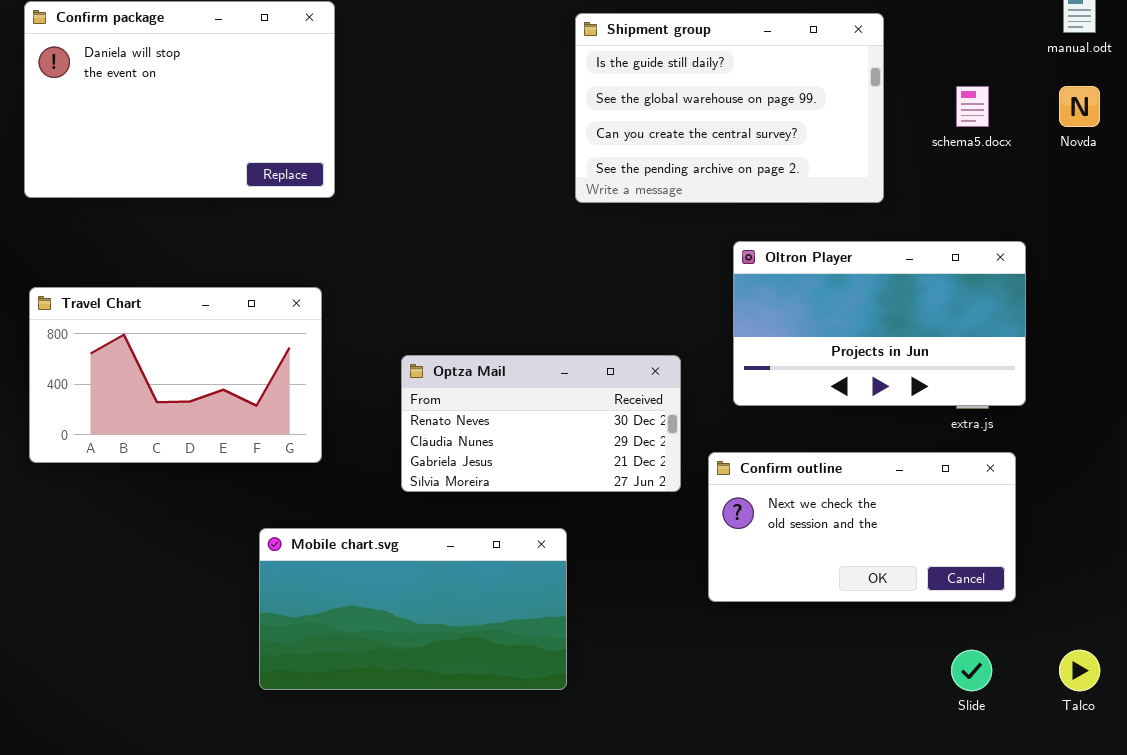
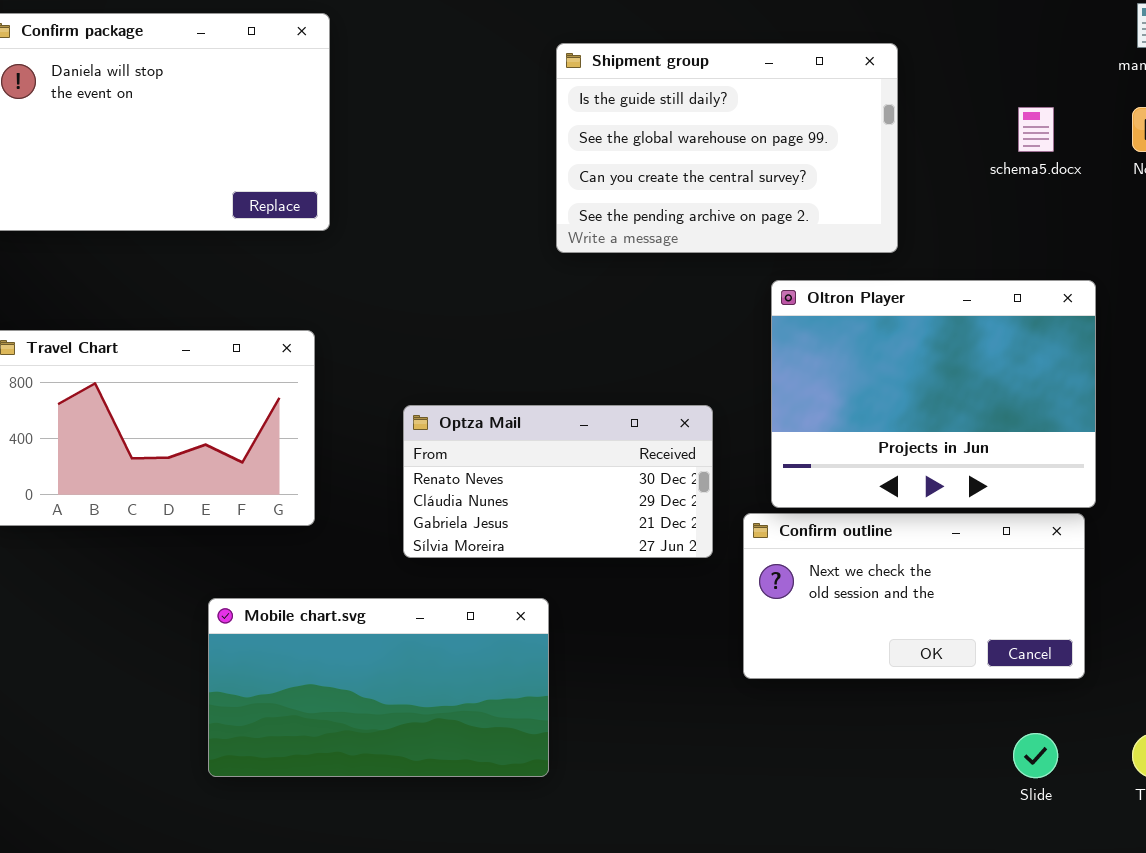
Shipment group: [575,13,884,203] -> [556,43,898,253], moved
Oltron Player: [733,241,1026,406] -> [771,280,1096,508], resized
Mobile chart.svg: [259,528,567,690] -> [208,598,549,777], moved

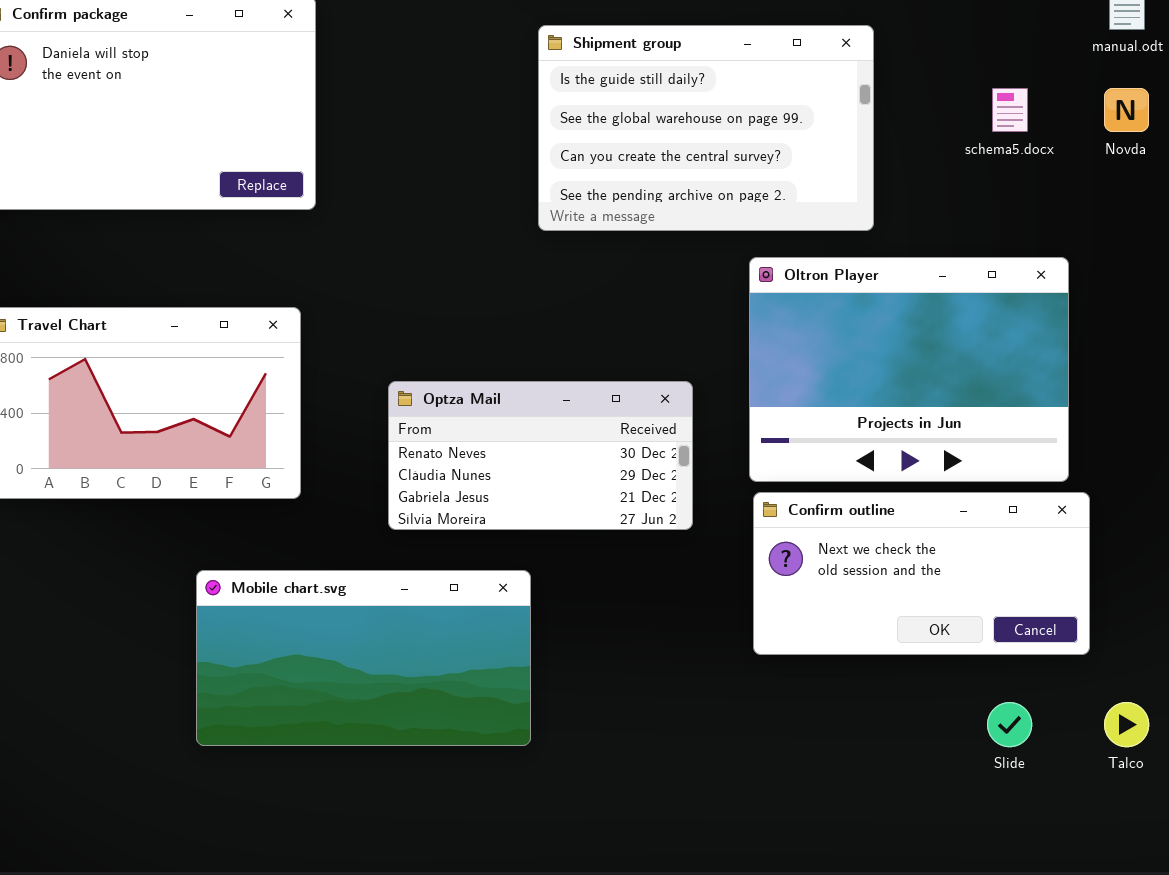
Confirm outline: [743,513,1085,679] -> [753,492,1090,655], moved

